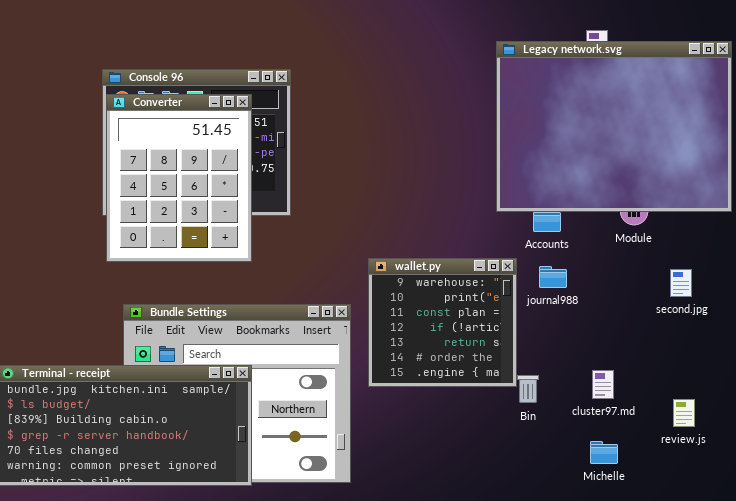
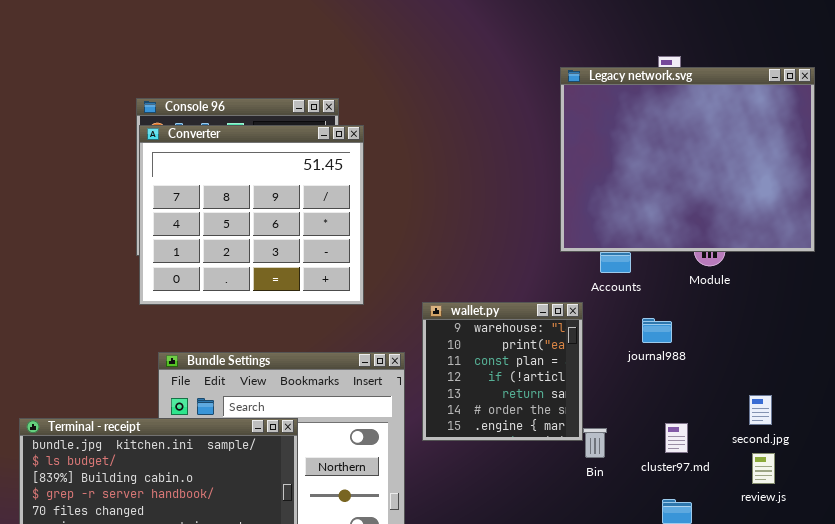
Converter: [106,94,252,262] -> [139,125,364,305], resized
journal988: [539,266,567,288] -> [642,318,672,343], moved
second.jpg: [670,269,692,297] -> [749,395,772,425], moved

